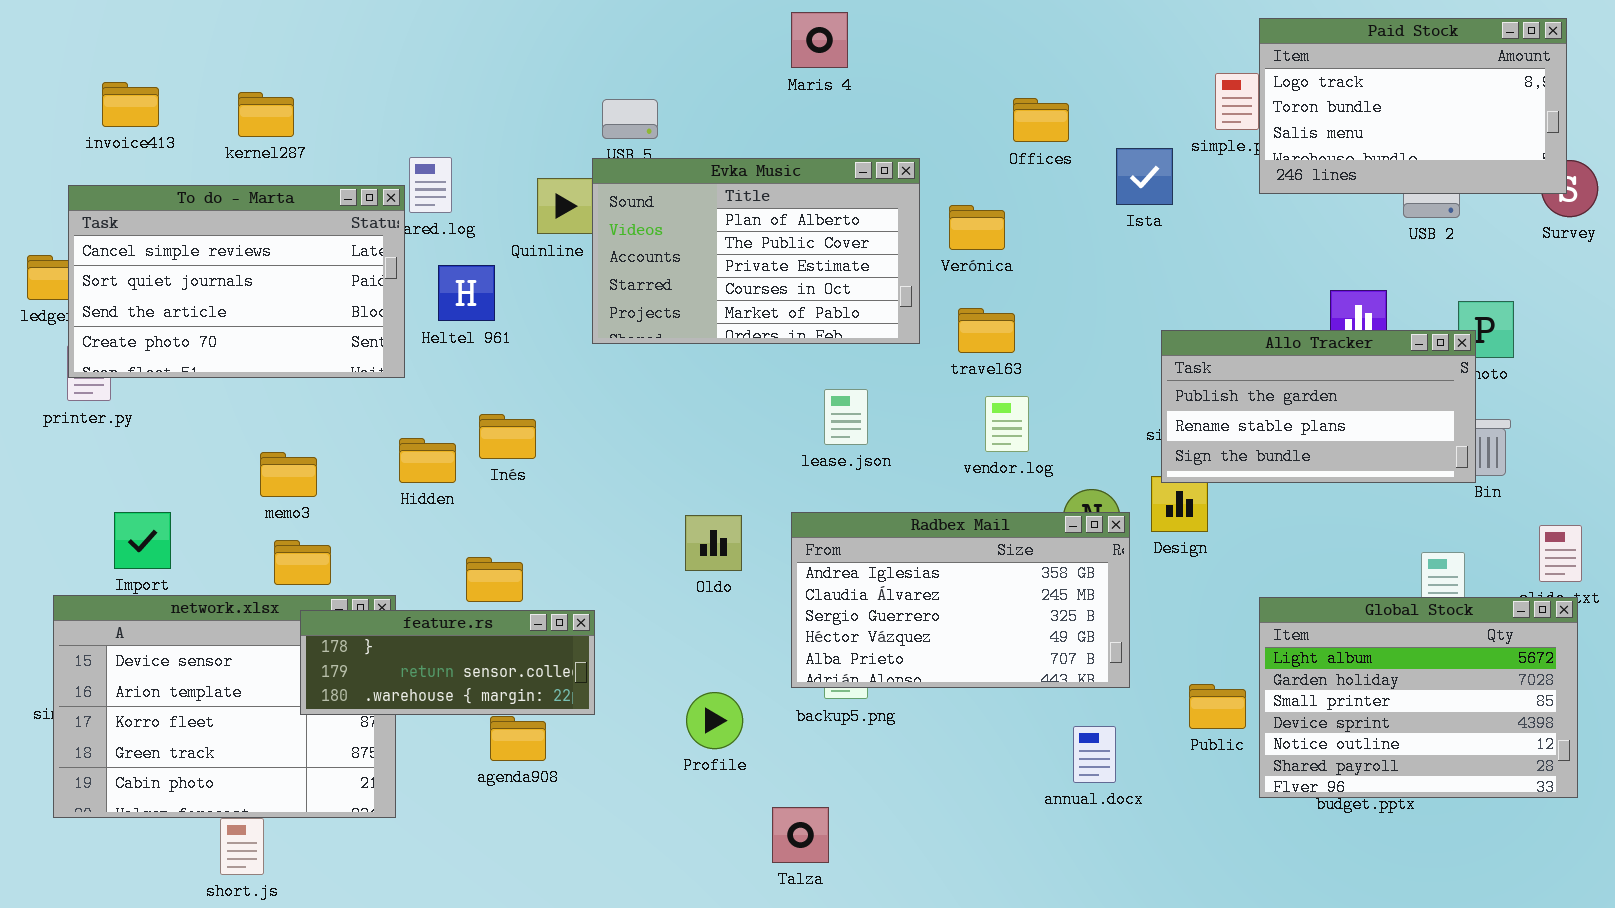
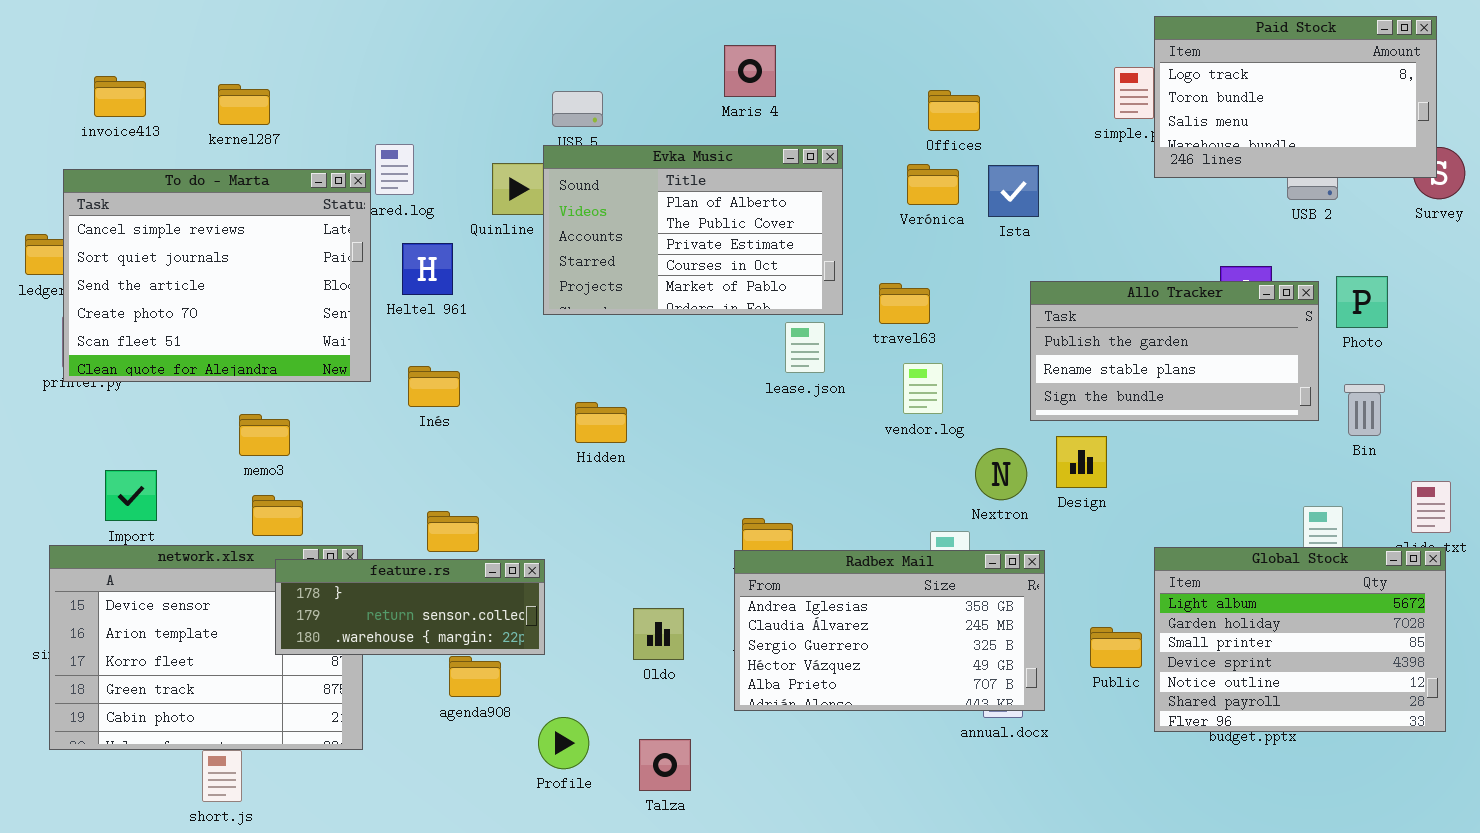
Maris 4: [791,12,848,68] -> [724,45,776,97], moved
Ista: [1116,148,1173,205] -> [988,165,1039,217], moved
To do - Marta: [68,185,405,378] -> [63,169,371,382], resized
Verónica: [949,205,1005,250] -> [907,164,959,205], moved
Allo Tracker: [1161,330,1476,483] -> [1030,281,1319,421], moved
lease.json: [824,389,868,445] -> [785,322,825,373], moved
Inés: [479,414,536,459] -> [408,366,460,407], moved
Hidden: [399,438,456,483] -> [575,402,627,443], moved
Radbex Mail: [791,512,1130,688] -> [734,550,1045,711], moved
Oldo: [685,515,742,571] -> [633,608,684,660], moved
Profile: [686,692,743,749] -> [538,717,589,769], moved
Talza: [772,807,829,863] -> [639,739,691,791], moved

